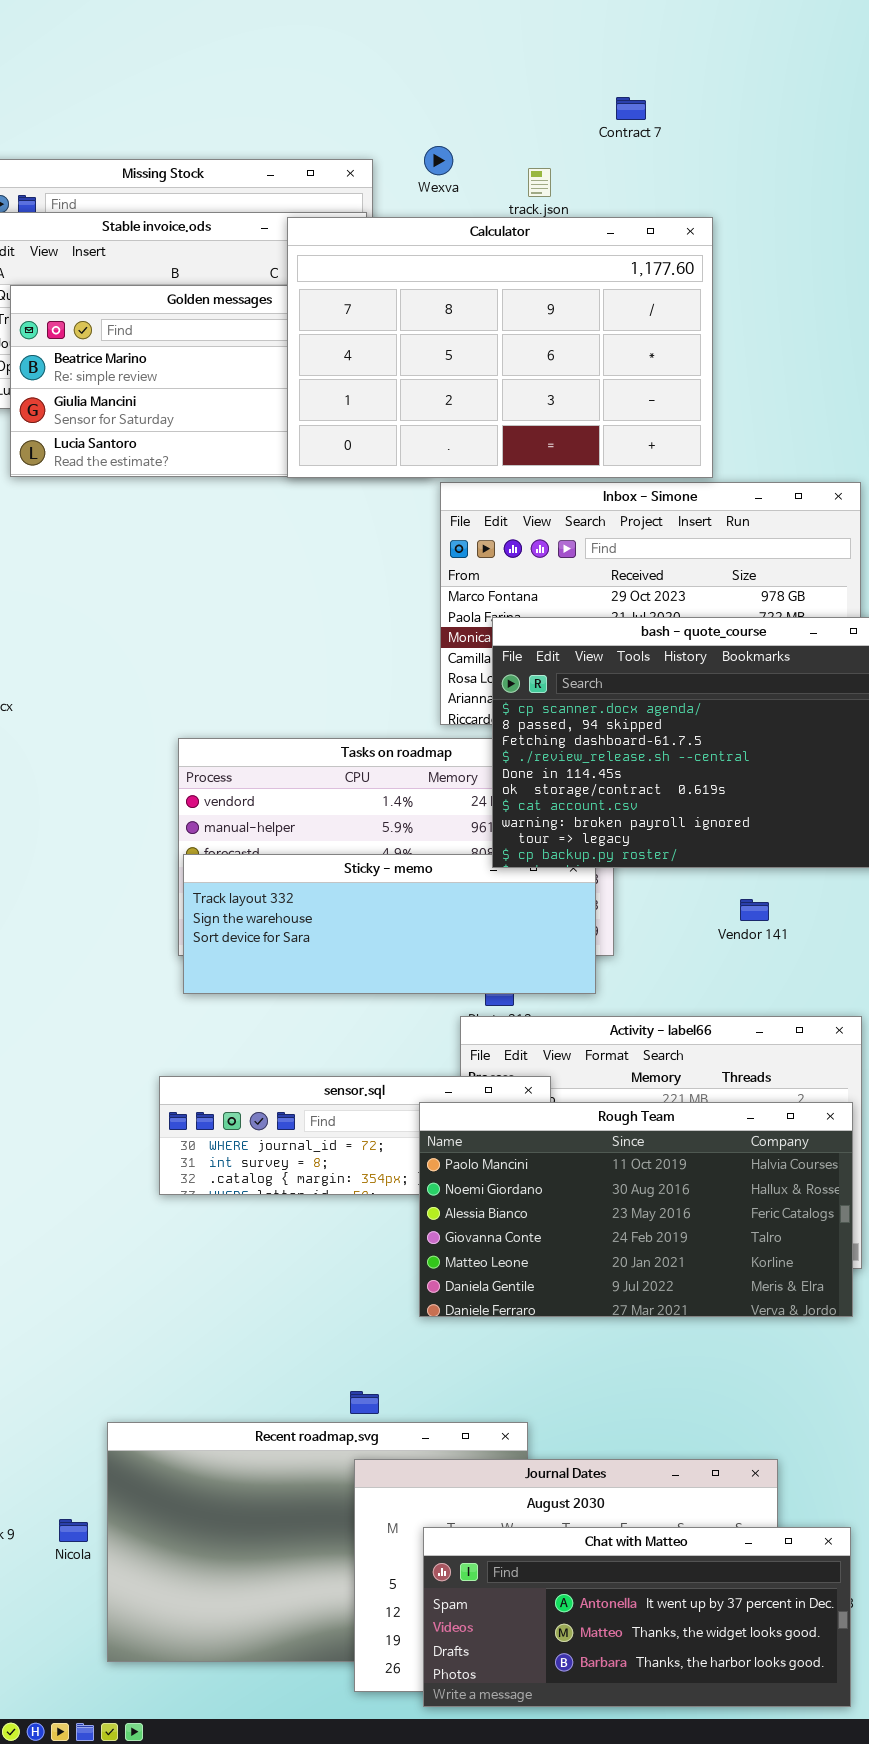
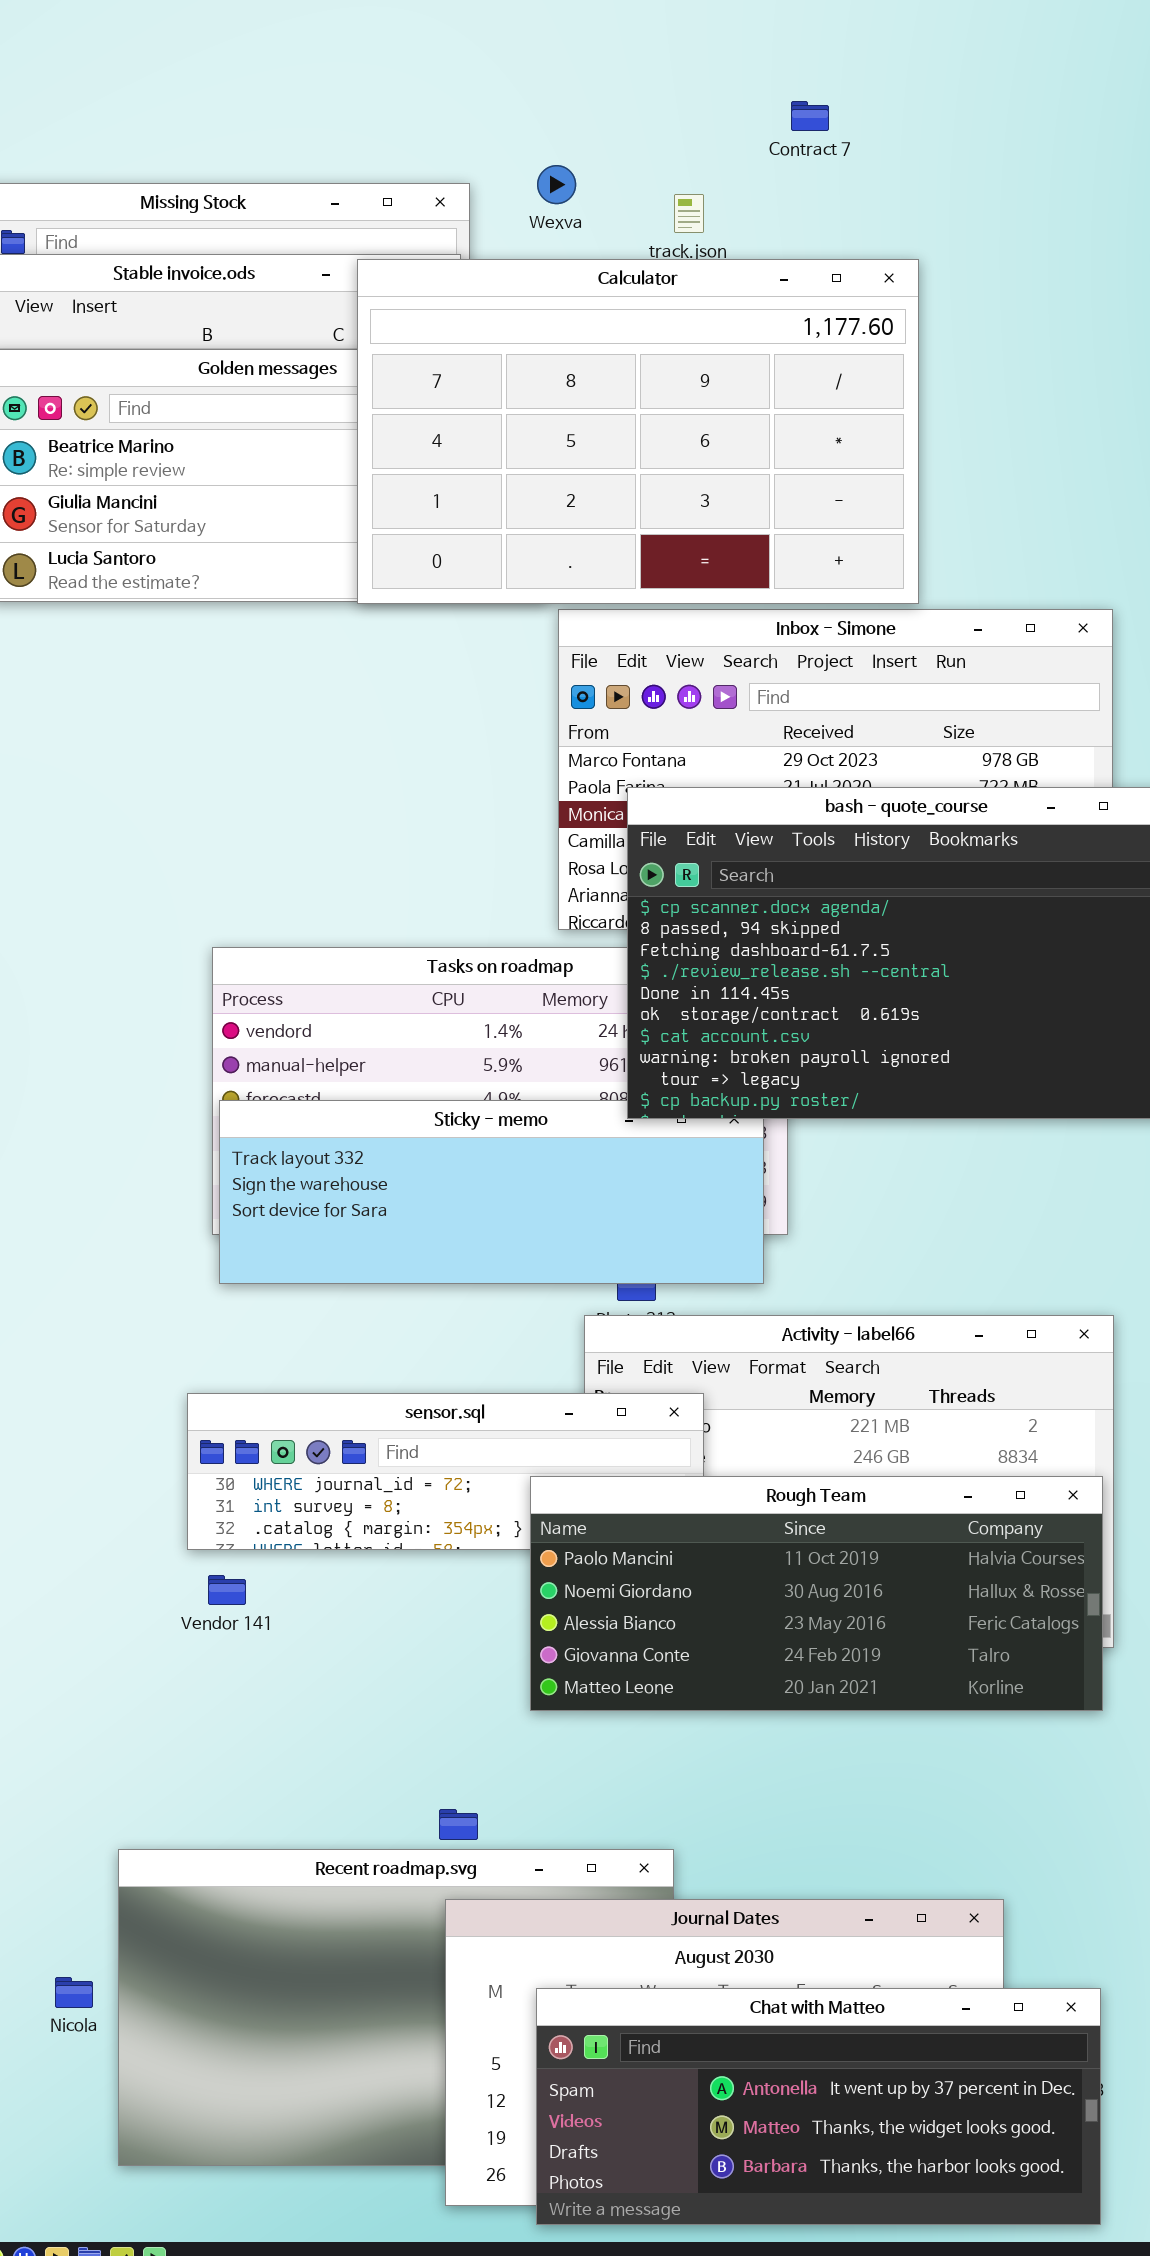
Vendor 141: [740,899,769,921] -> [208,1575,246,1605], moved
Rough Team: [419,1102,853,1317] -> [530,1476,1103,1711], resized

